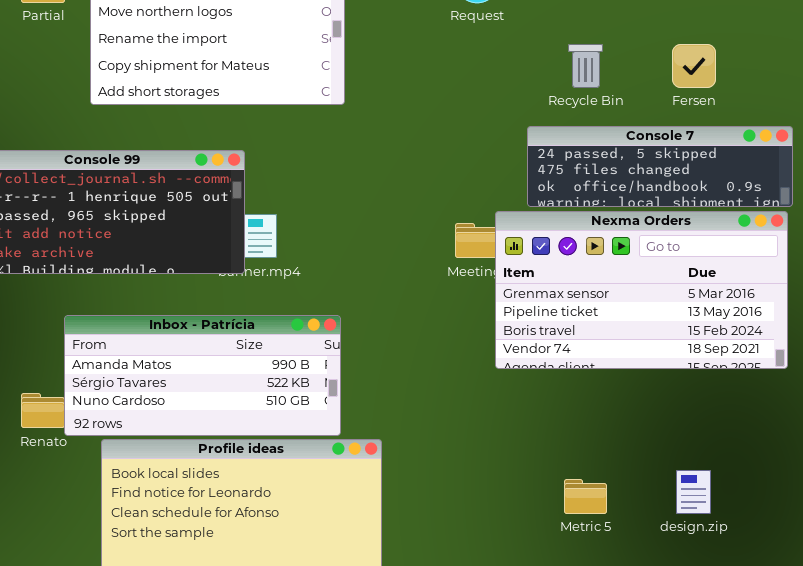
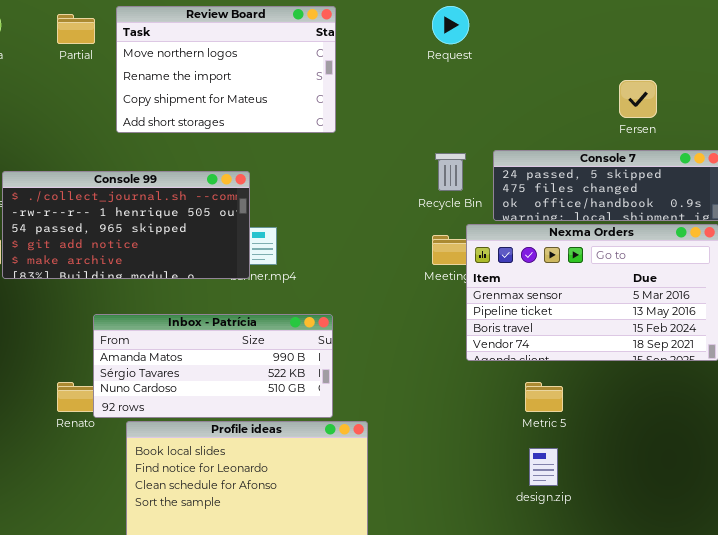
Recycle Bin: [568,44,603,88] -> [435,153,466,191], moved
design.zip: [676,470,711,514] -> [529,448,558,486], moved
Metric 5: [564,479,607,514] -> [525,382,563,412], moved

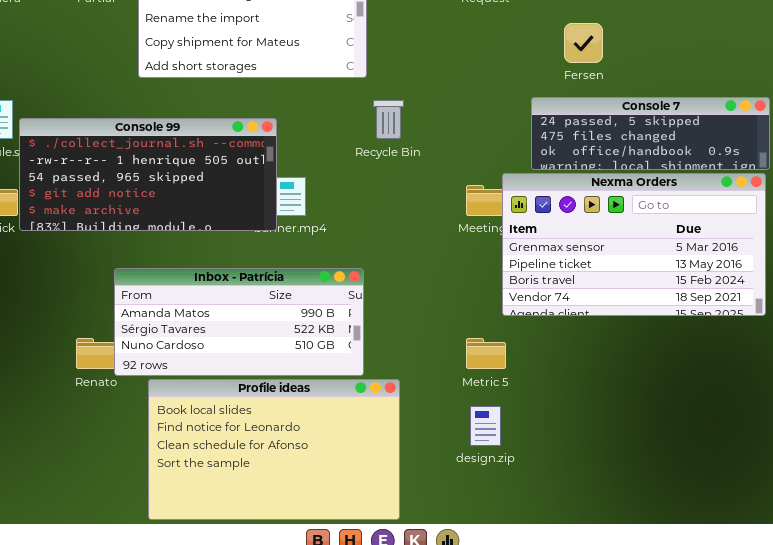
Fersen: [619,80,657,118] -> [564,23,603,63], moved
Recycle Bin: [435,153,466,191] -> [373,100,404,139], moved
Metric 5: [525,382,563,412] -> [466,338,506,369], moved
design.zip: [529,448,558,486] -> [470,406,501,446], moved

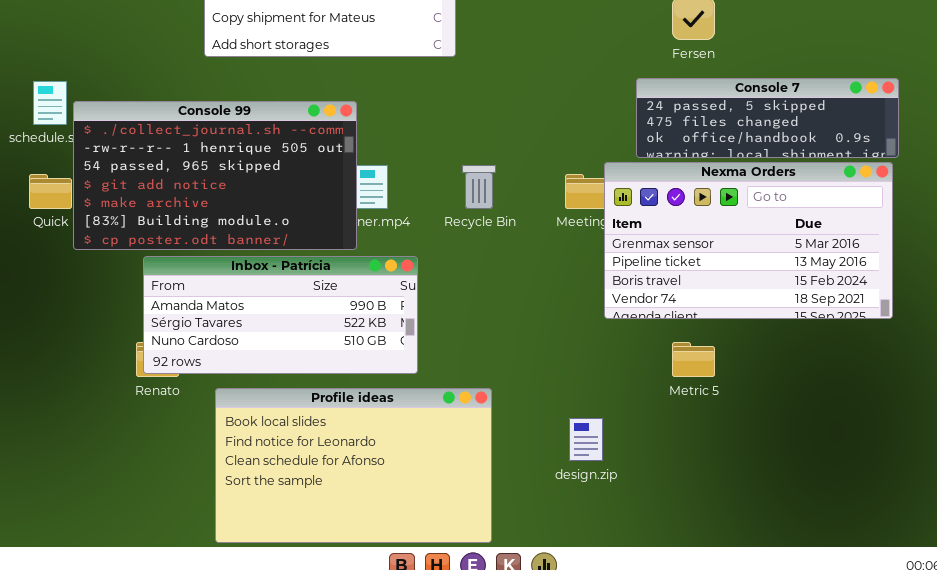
Recycle Bin: [373,100,404,139] -> [462,165,496,209], moved
Console 99: [19,118,277,231] -> [73,101,357,250], resized
Inbox - Patrícia: [114,268,364,376] -> [143,256,418,374], moved
Metric 5: [466,338,506,369] -> [672,342,715,377], moved

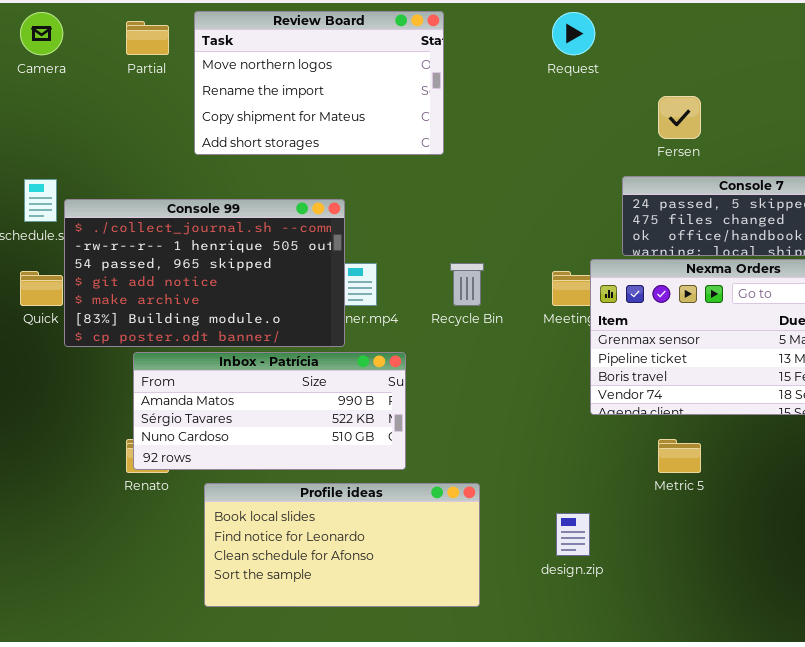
Profile ideas: [215,388,492,543] -> [204,483,480,607], resized

